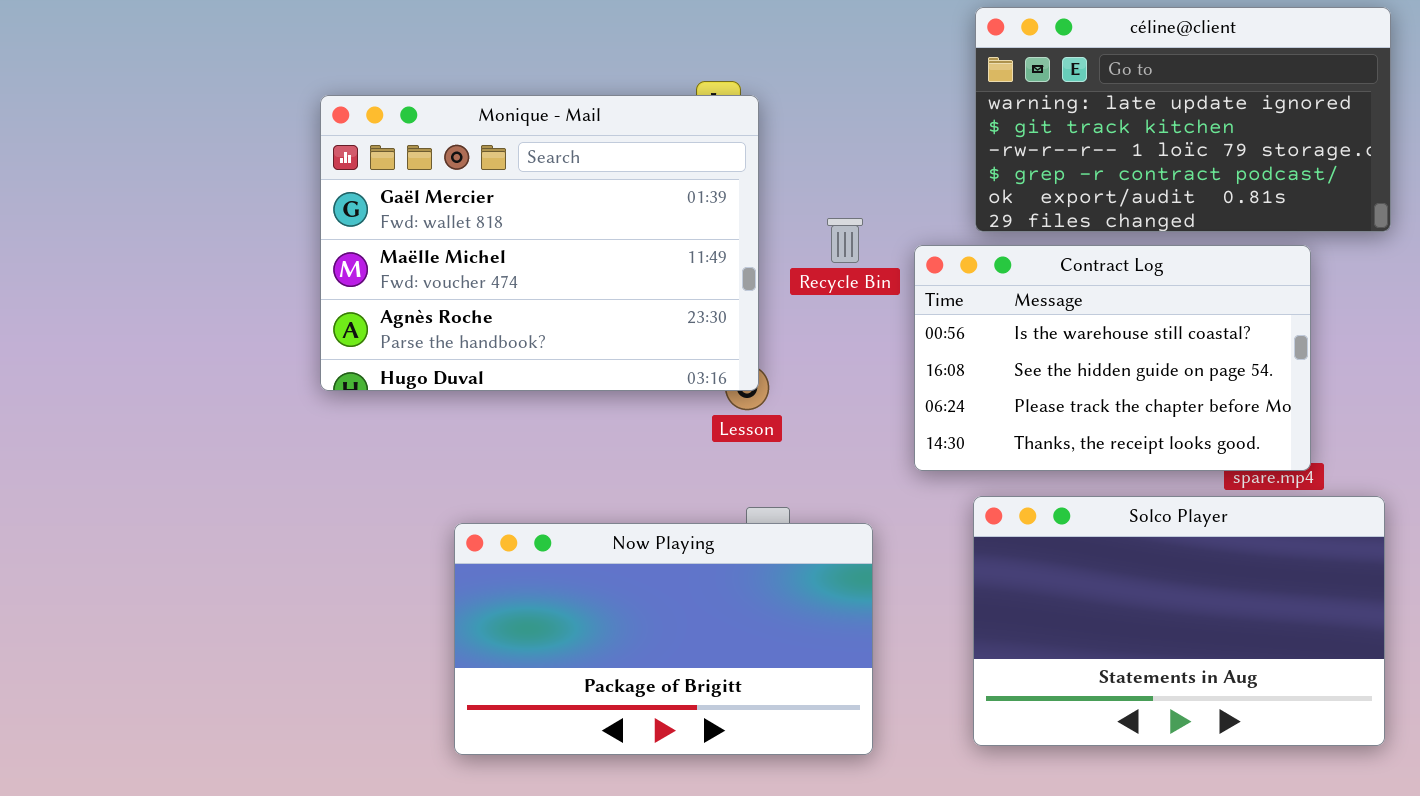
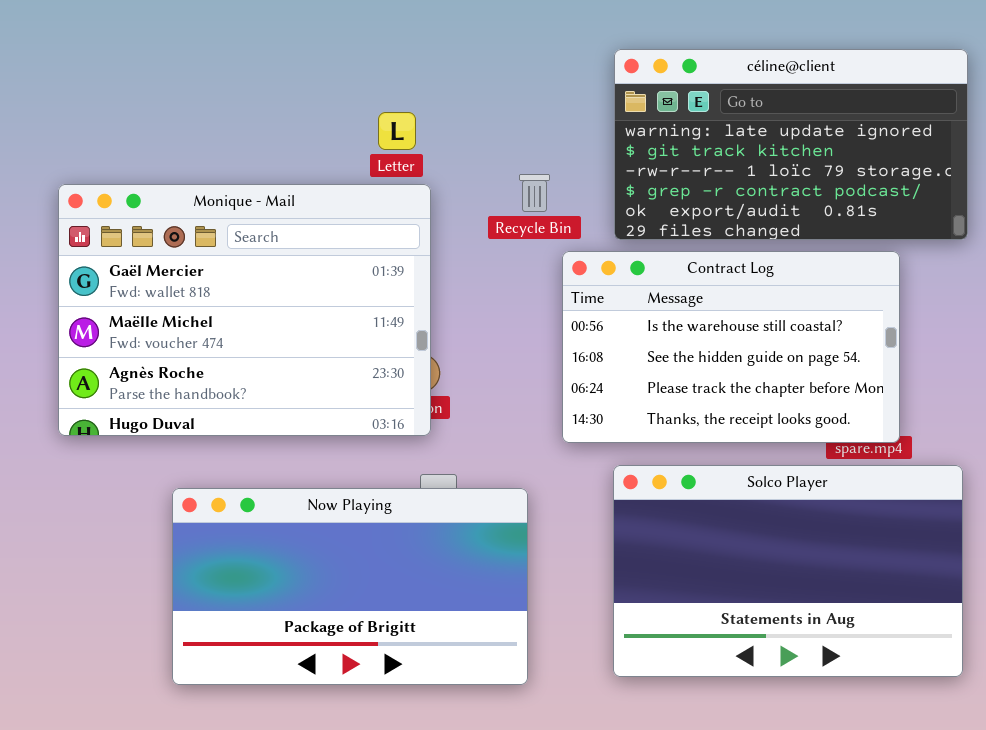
Monique - Mail: [320,95,759,391] -> [58,184,431,436], moved
Recycle Bin: [827,218,863,263] -> [519,174,550,212], moved

